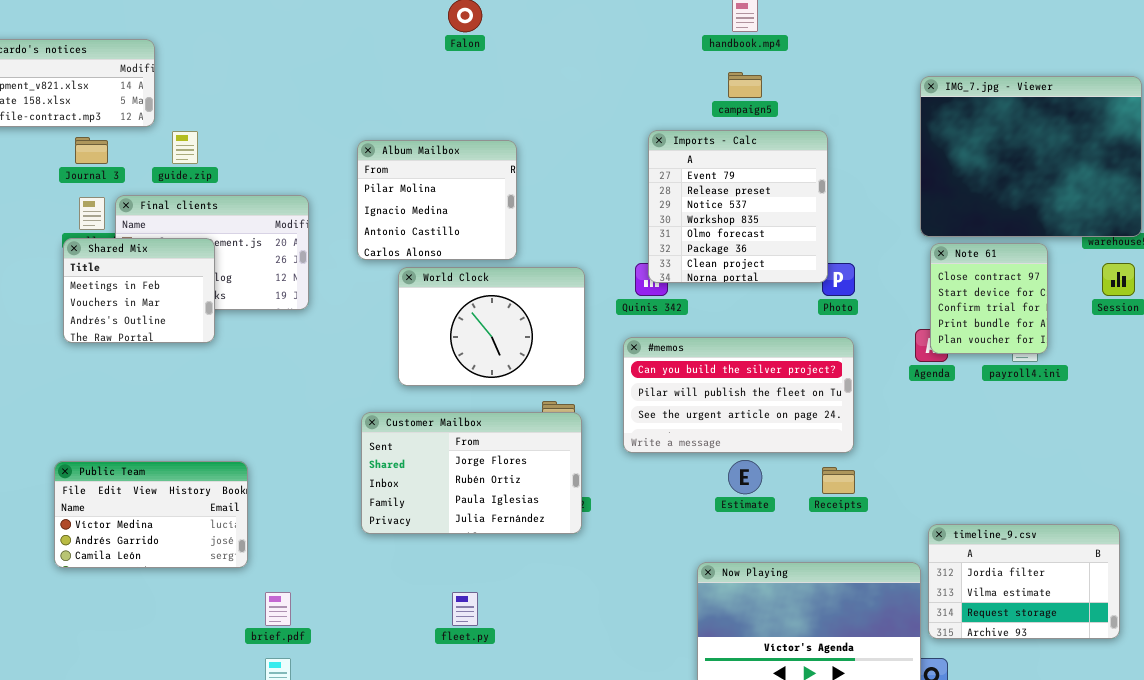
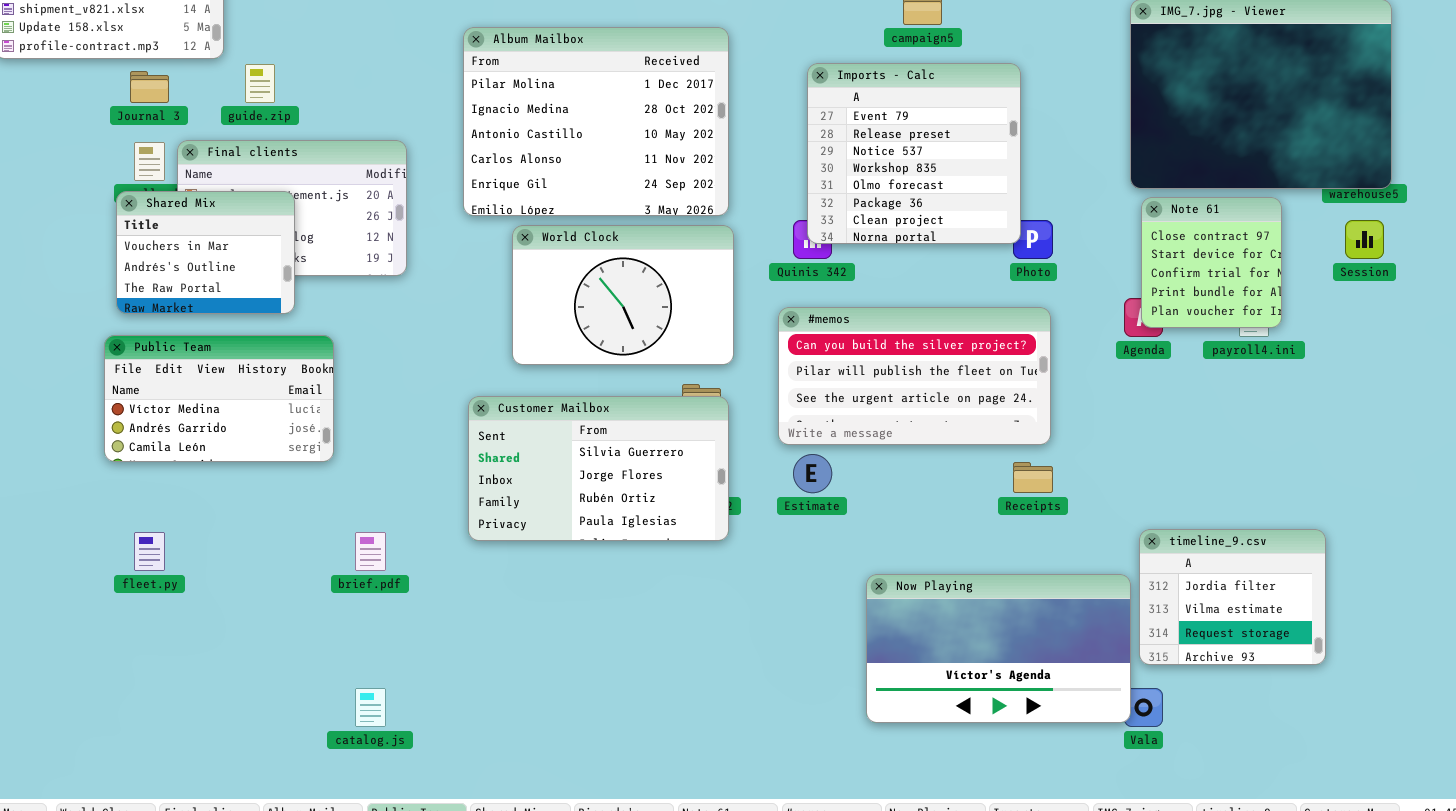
Album Mailbox: [357,140,517,260] -> [463,27,729,216], resized
Shared Mix: [63,238,215,343] -> [116,191,295,314], scrolled down 1 row
Customer Mailbox: [361,412,582,534] -> [468,396,729,541], scrolled up 1 row
Estimate: [728,460,762,494] -> [793,454,832,493], moved
Public Team: [54,461,248,568] -> [104,335,334,462], moved
timeline_9.csv: [928,524,1120,639] -> [1139,529,1326,665], resized
brief.pdf: [265,592,291,626] -> [355,532,386,571], moved
fleet.py: [452,592,478,626] -> [134,532,165,571], moved

